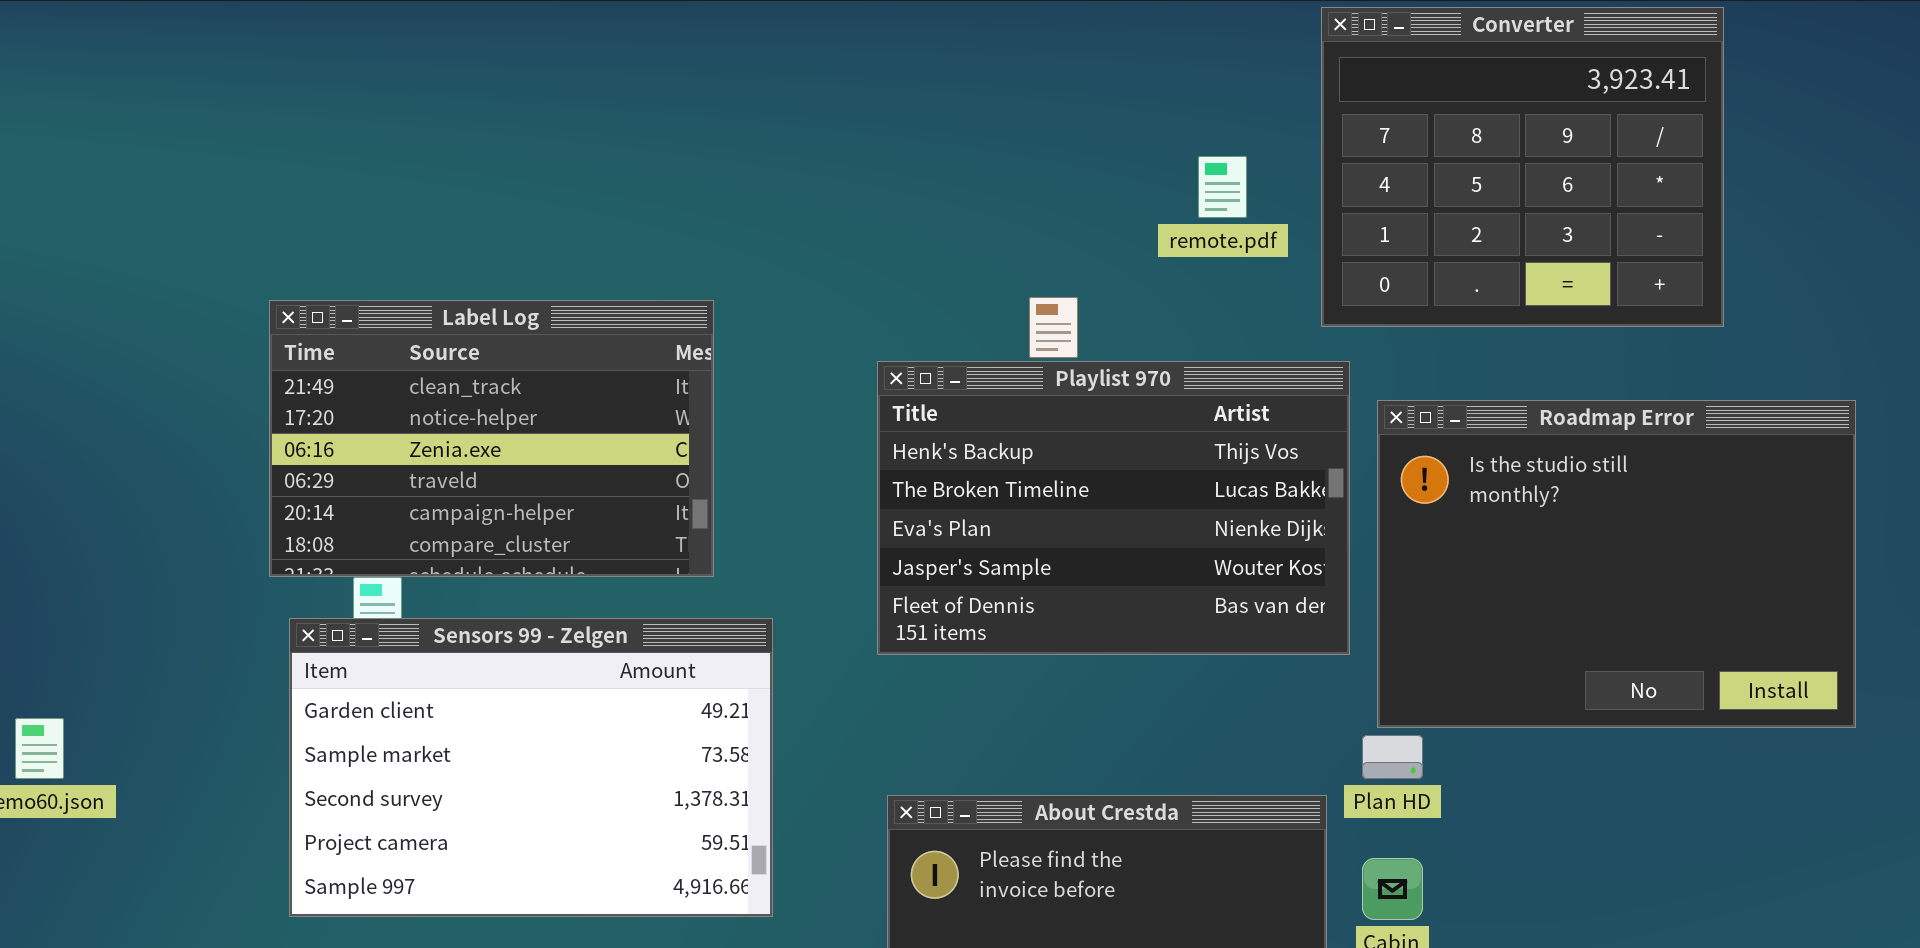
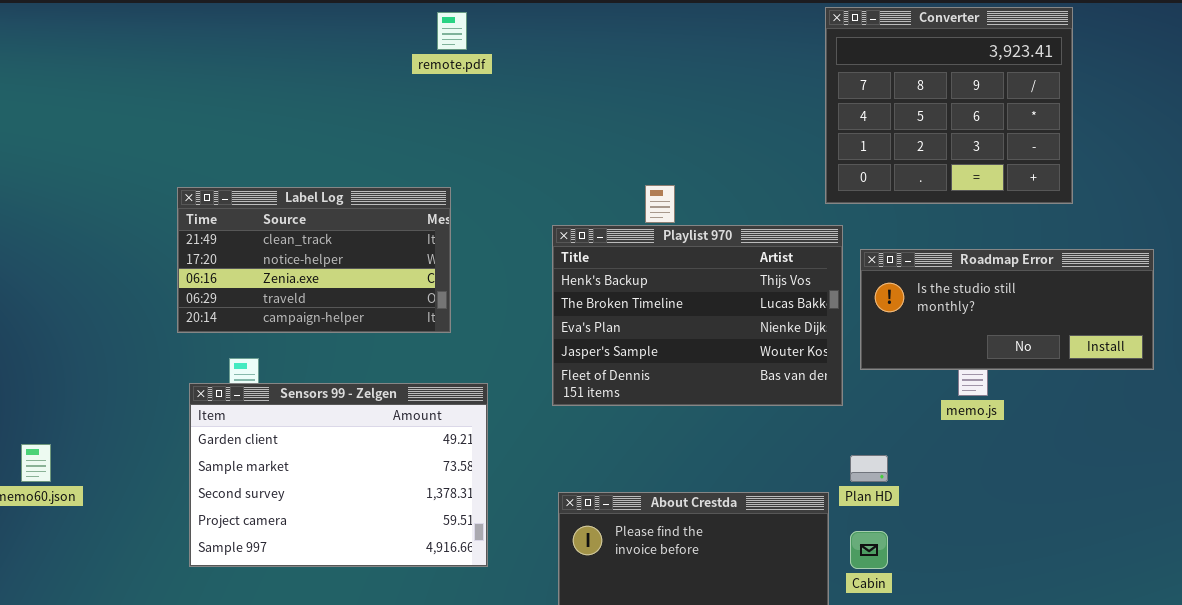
remote.pdf: [1198,156,1247,218] -> [437,12,467,50], moved
Label Log: [269,300,714,577] -> [177,187,451,333], resized
Roadmap Error: [1377,400,1856,728] -> [860,249,1154,370], resized

